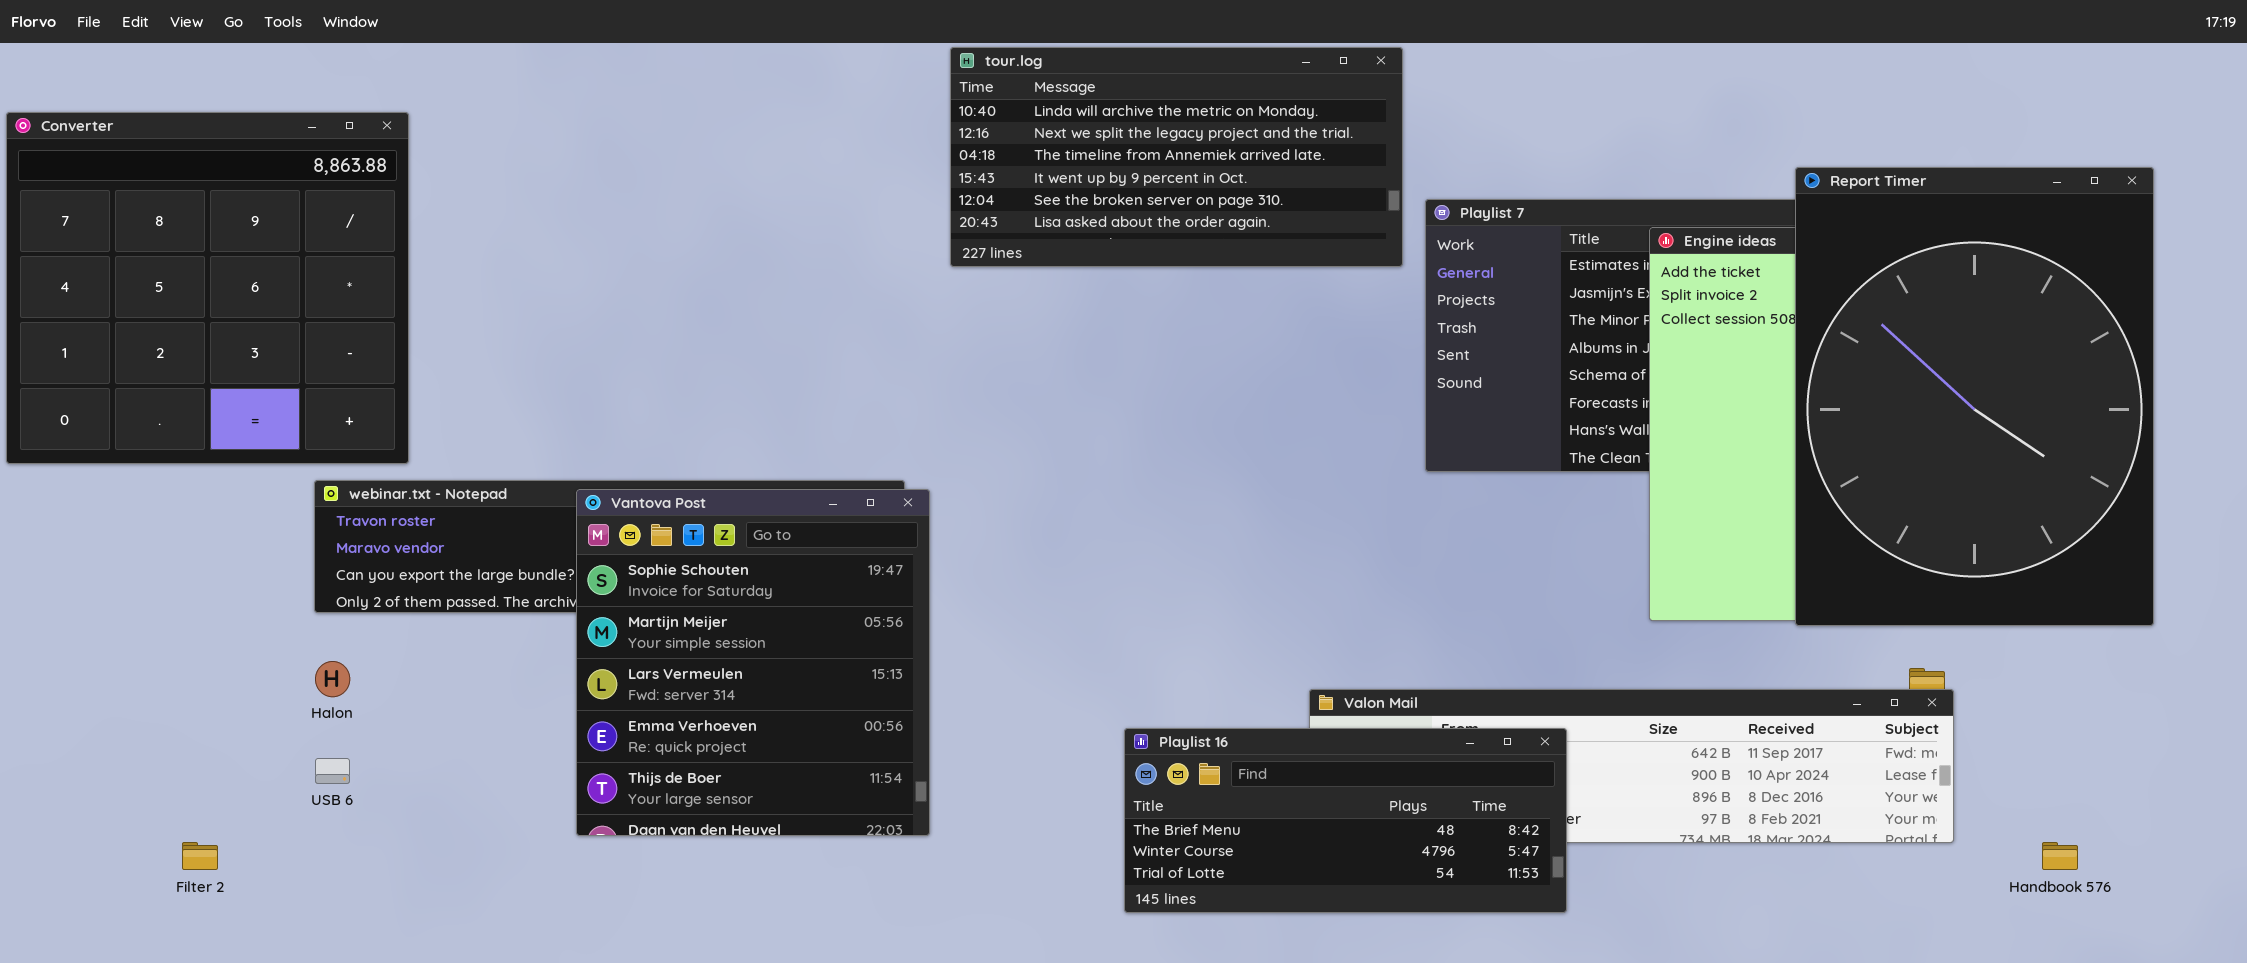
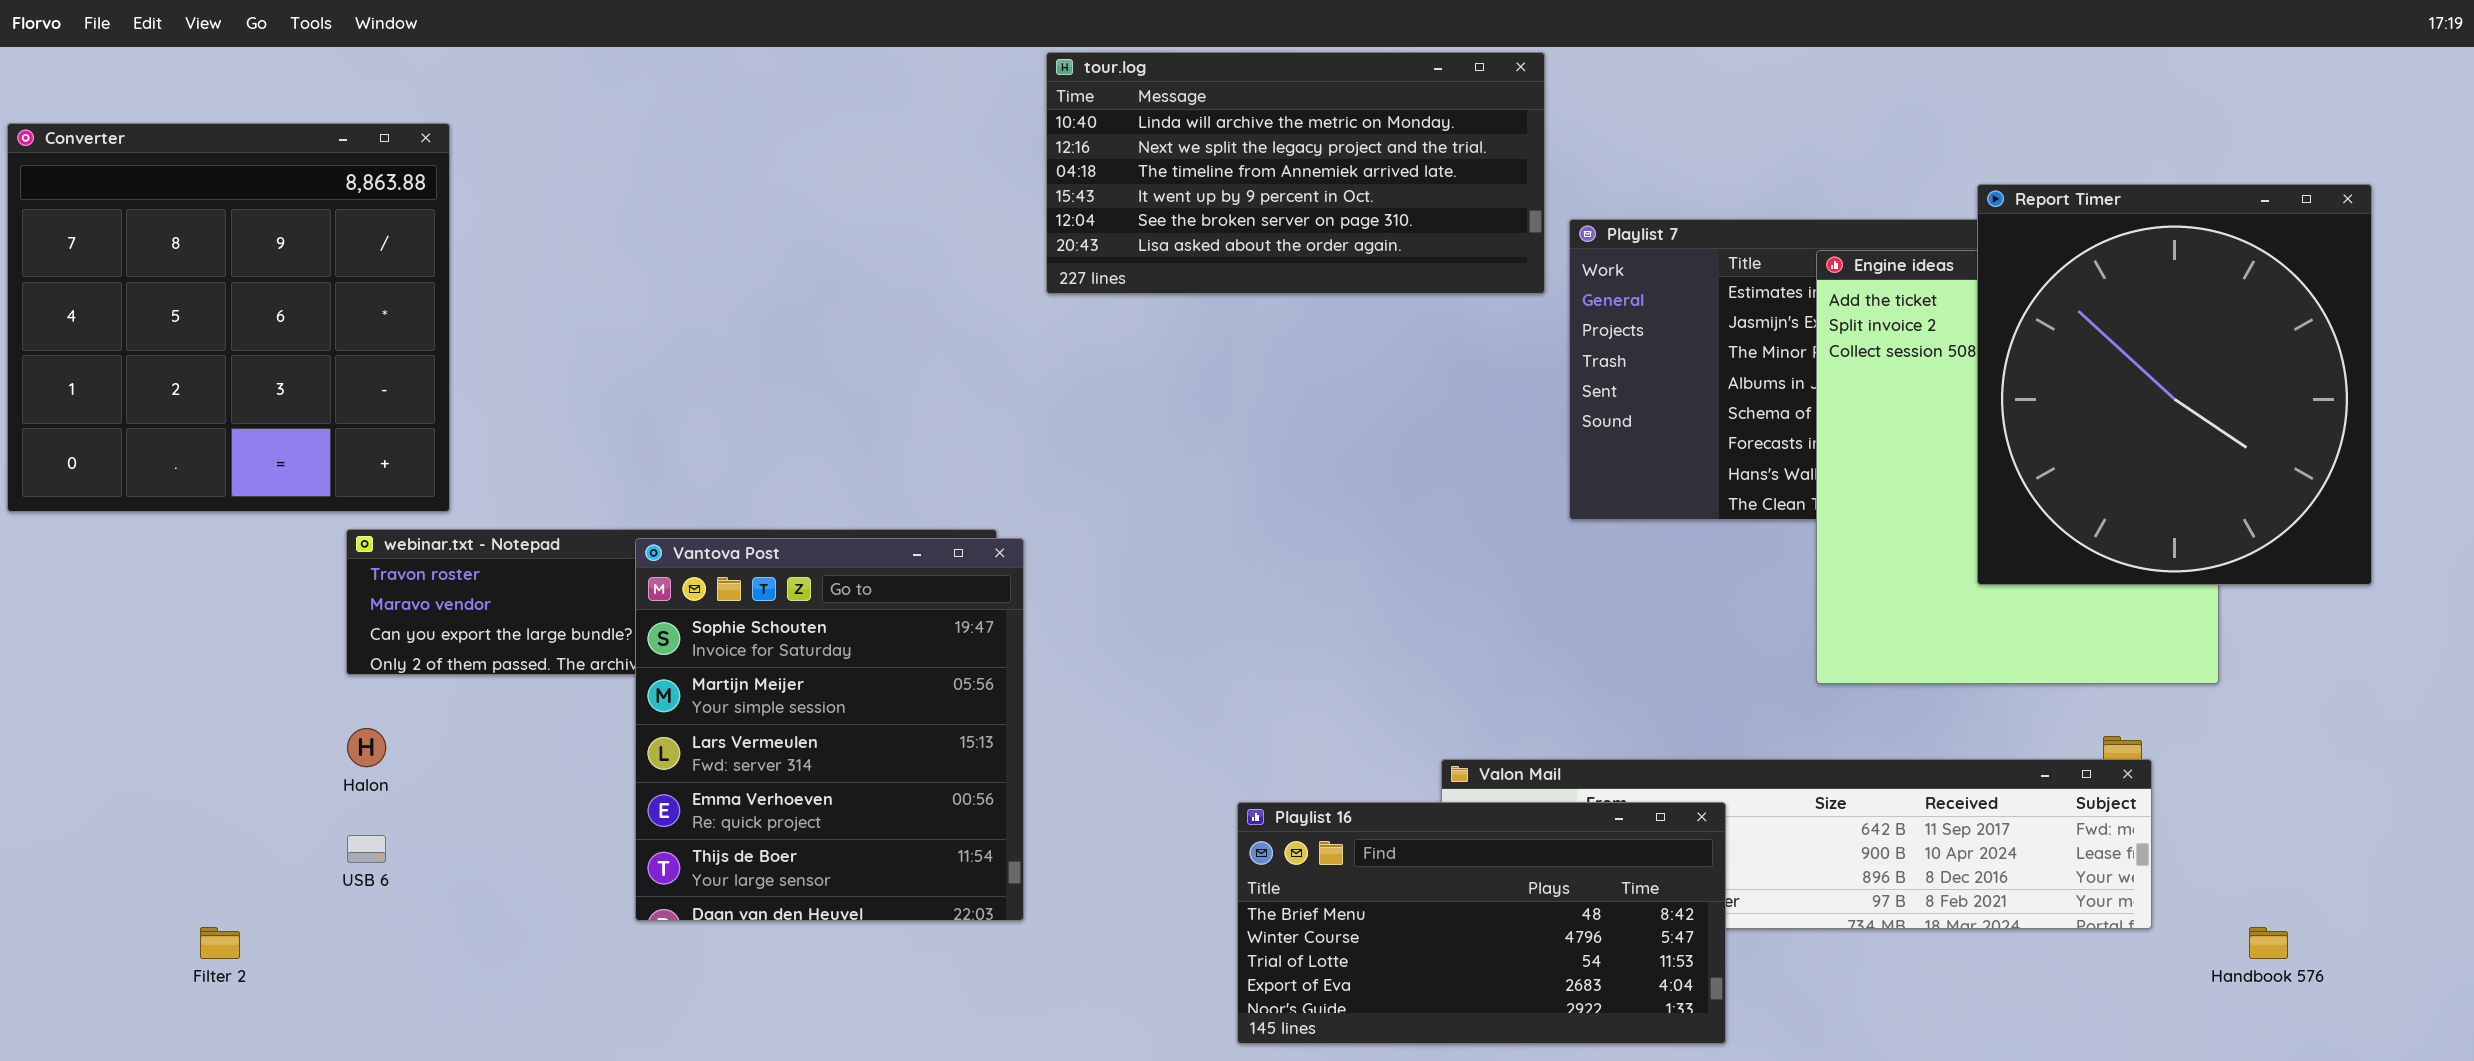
Report Timer: [1795,167,2154,626] -> [1977,184,2372,585], resized
Playlist 16: [1124,728,1567,913] -> [1237,802,1726,1044], resized

